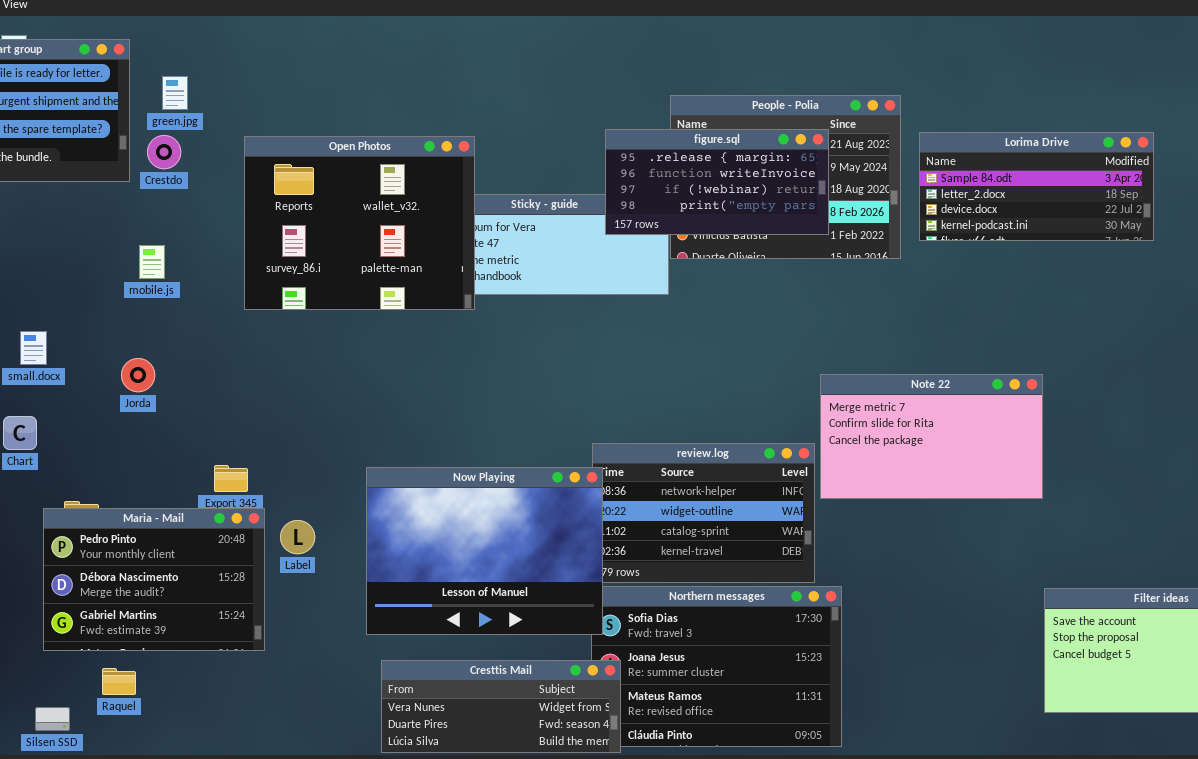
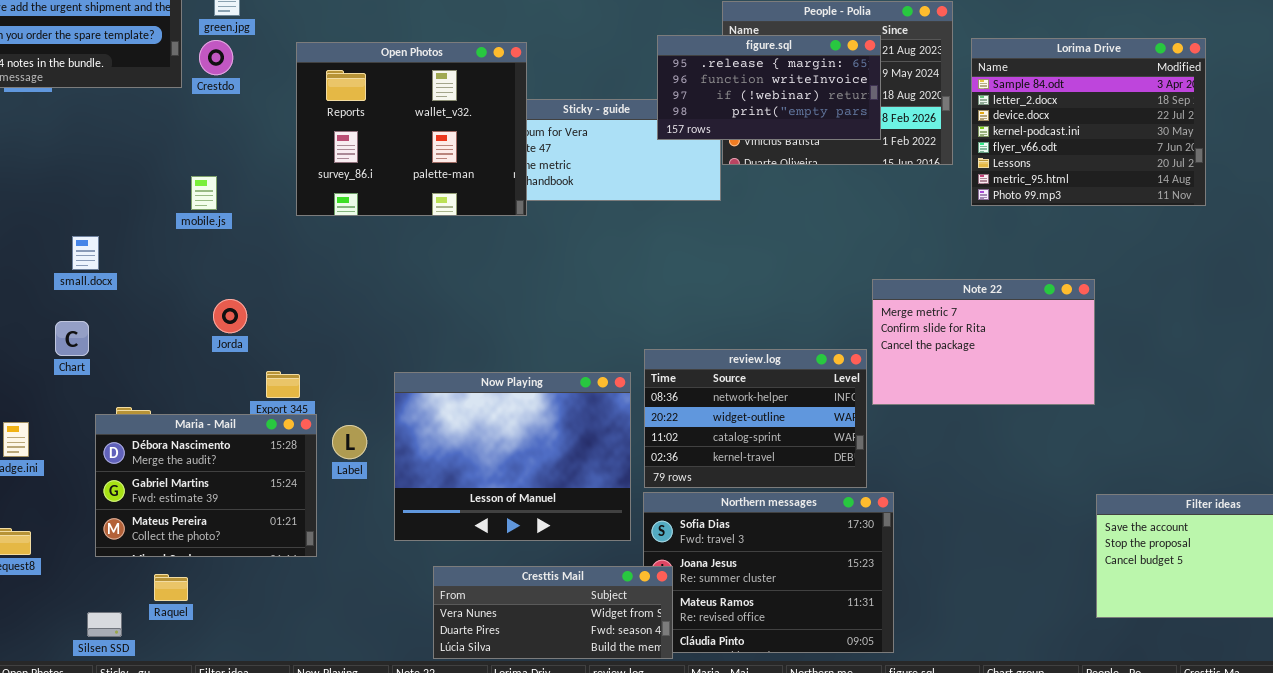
Lorima Drive: [919,132,1154,241] -> [971,38,1206,206], resized
mobile.js: [139,245,165,279] -> [191,176,217,210], moved
Jorda: [121,358,155,392] -> [213,299,247,333], moved
Now Playing: [366,467,603,635] -> [394,372,631,541], moved
Maria - Mail: [43,508,265,651] -> [95,414,317,557], scrolled down 1 row

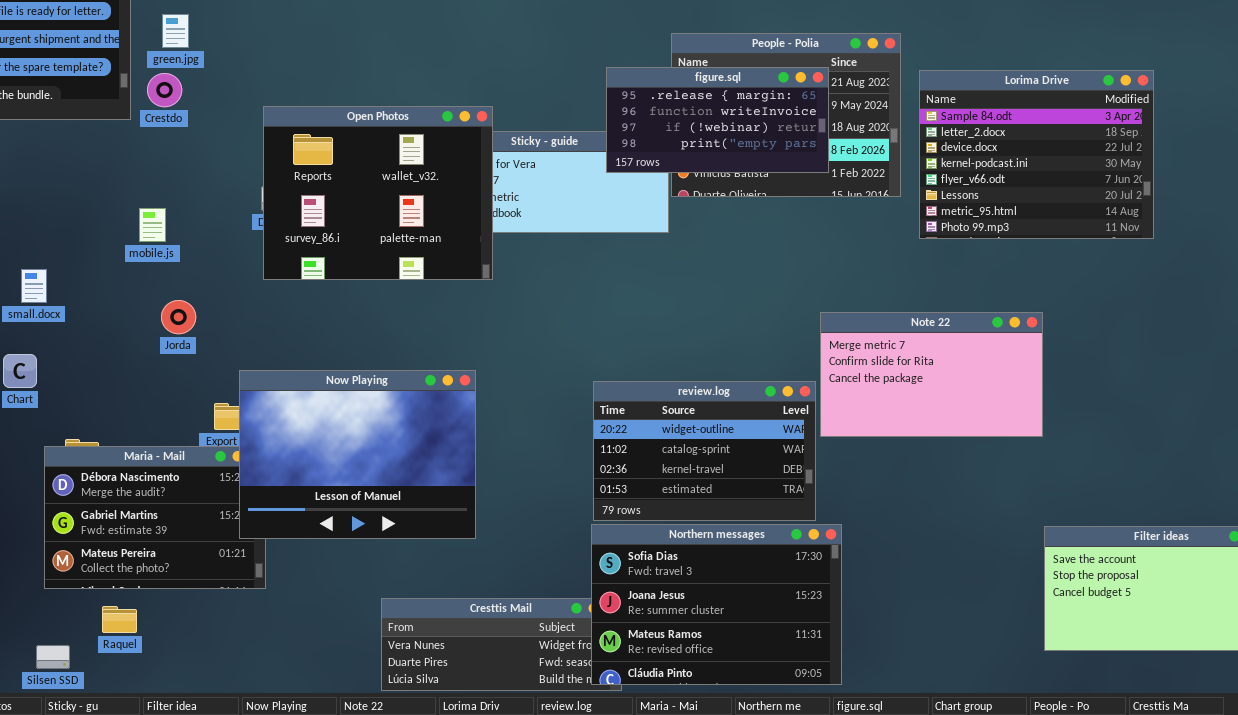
Open Photos: [296,42,527,216] -> [263,106,493,280], moved
Jorda: [213,299,247,333] -> [161,300,196,334], moved
review.log: [644,349,867,488] -> [593,381,816,521], scrolled down 1 row
Now Playing: [394,372,631,541] -> [239,370,476,539], moved
Northern messages: [643,492,894,653] -> [591,524,842,685], raised

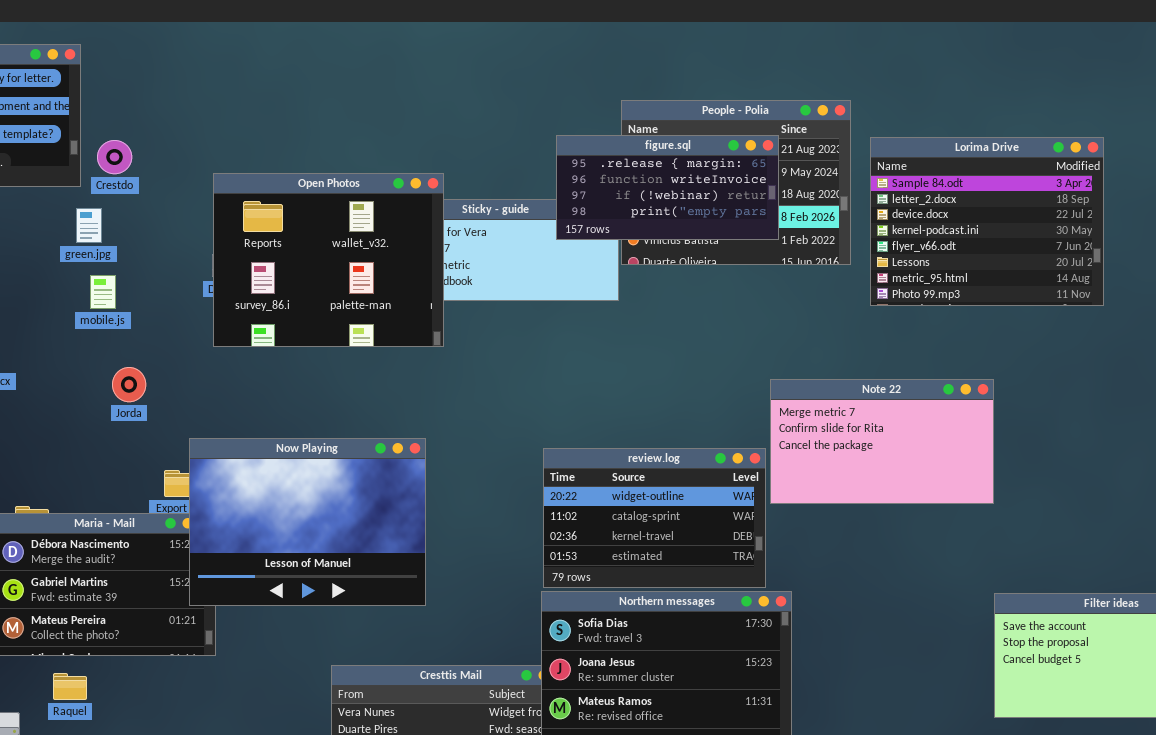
green.jpg: [162,14,189,48] -> [76,208,102,243], moved

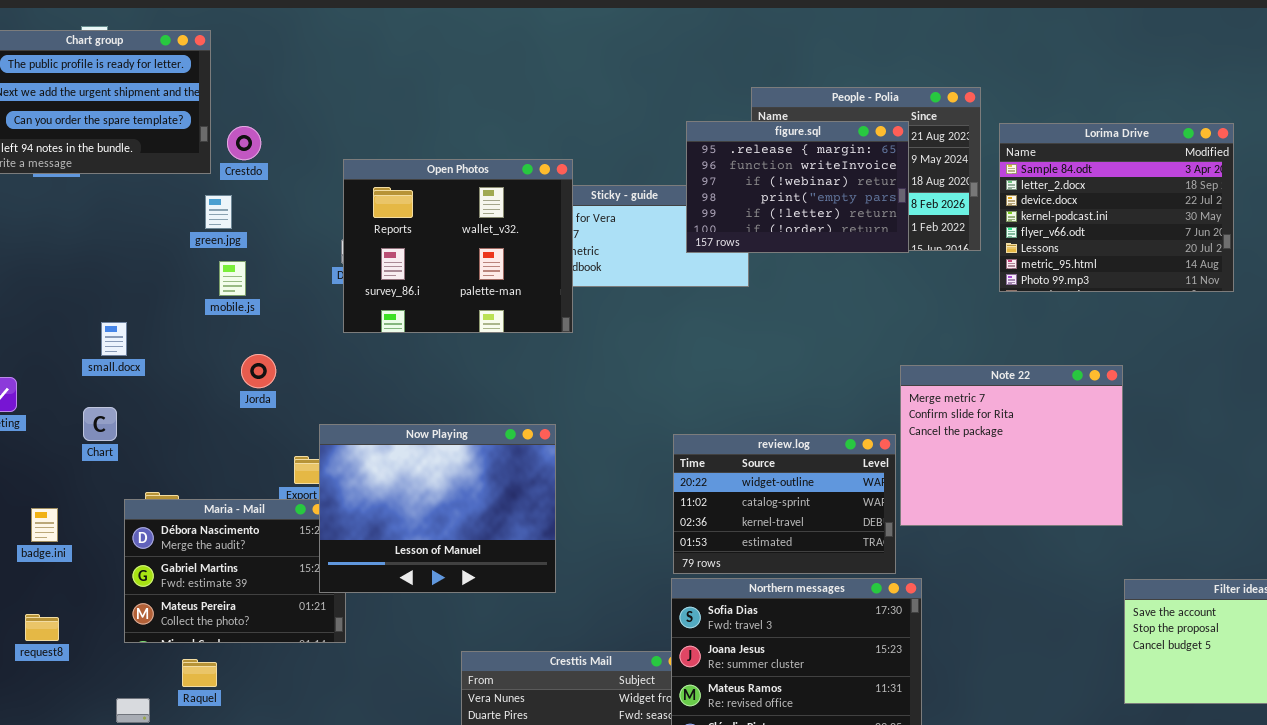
figure.sql: [556,135,779,240] -> [686,121,909,253], resized
Note 22: [770,379,994,504] -> [900,365,1123,526], resized

